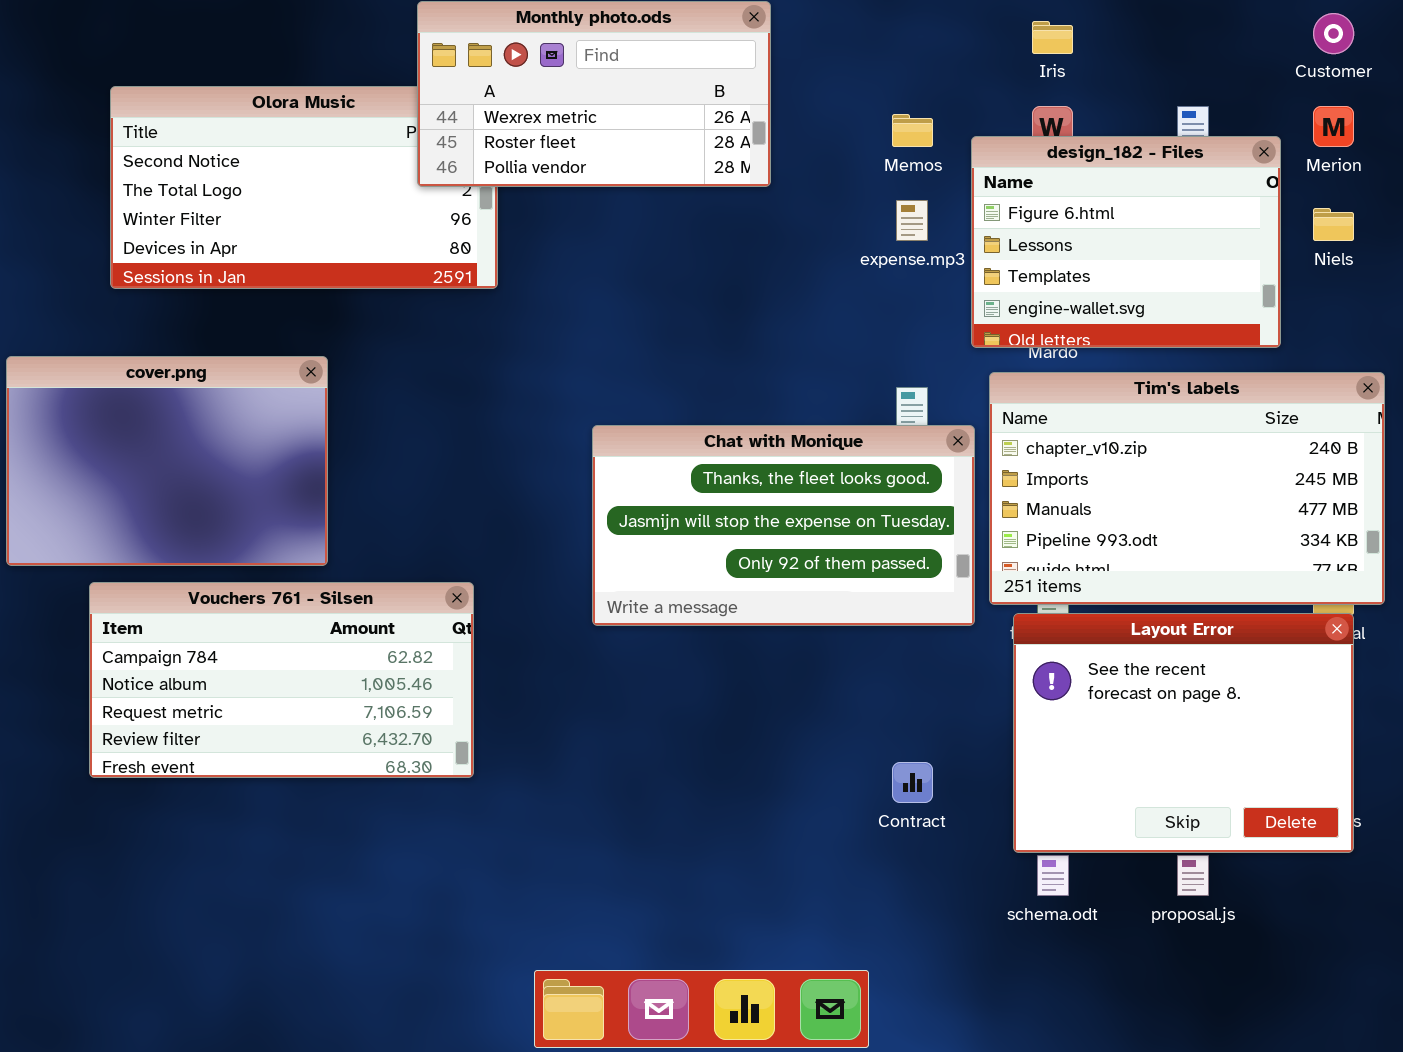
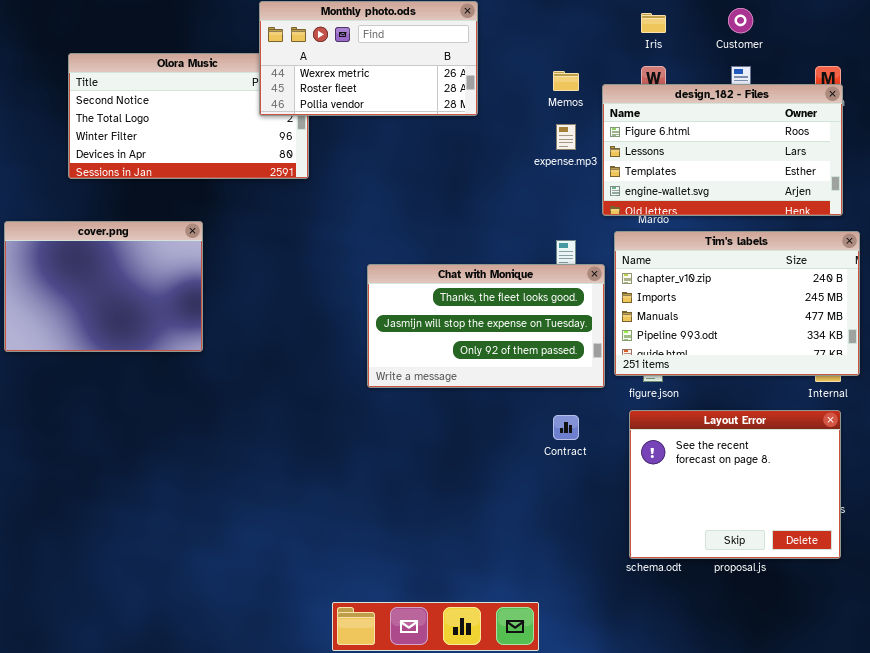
Customer: [1313,13,1354,54] -> [728,8,753,33], moved
design_182 - Files: [971,136,1281,348] -> [602,84,843,216], resized
Vouchers 761 - Silsen: [89,582,474,778] -> none, closed
Layout Error: [1013,613,1354,853] -> [629,410,841,559], moved
Contract: [892,762,933,803] -> [553,415,579,440], moved

